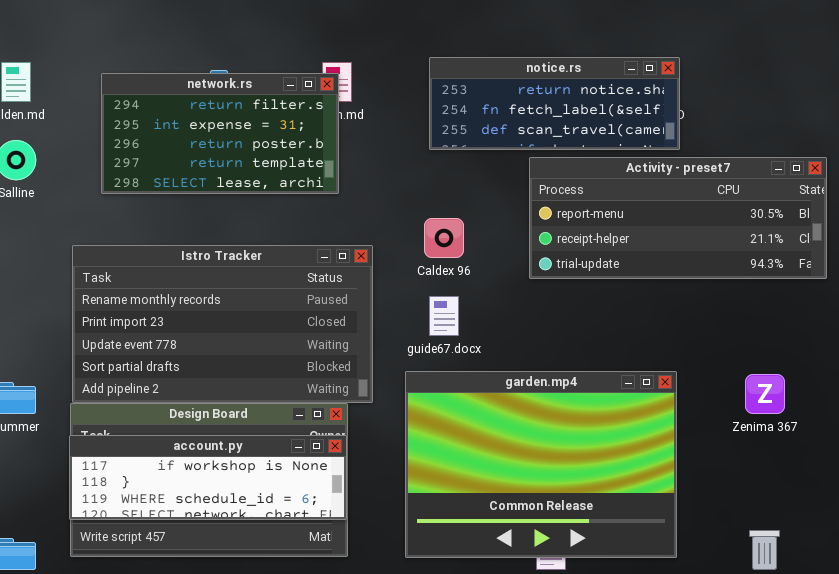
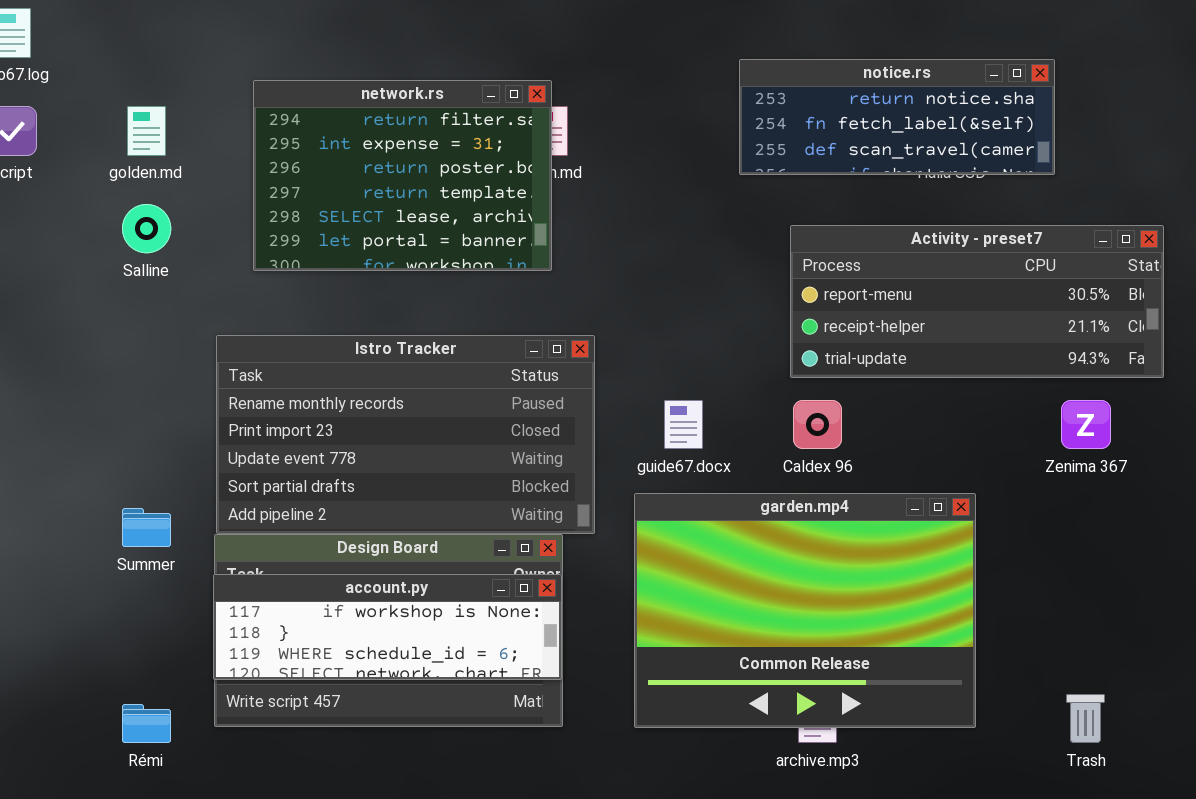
notice.rs: [429,57,680,150] -> [739,59,1055,175], moved
network.rs: [101,73,339,194] -> [253,80,552,271], resized
Caldex 96: [424,218,464,258] -> [793,400,842,449], moved
Zenima 367: [745,374,785,414] -> [1061,400,1111,449], moved

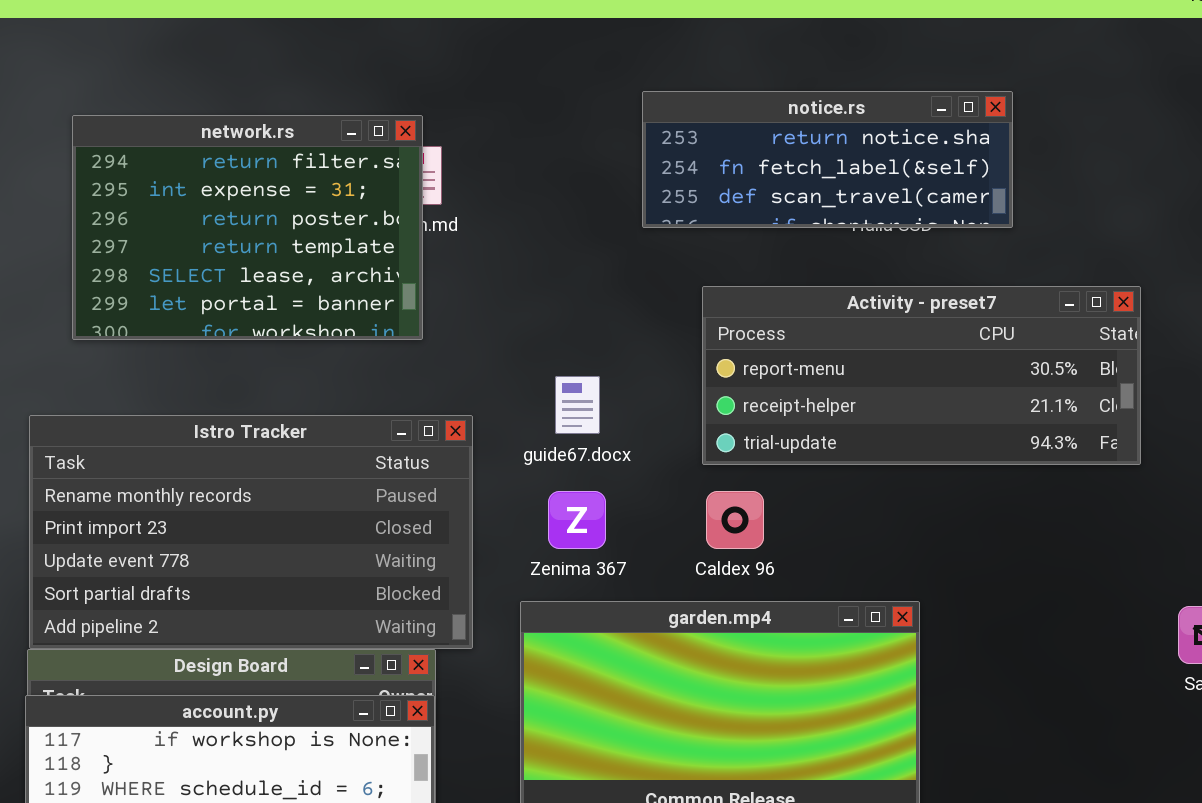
guide67.docx: [664,400,703,449] -> [555,376,600,434], moved
Zenima 367: [1061,400,1111,449] -> [548,491,606,549], moved

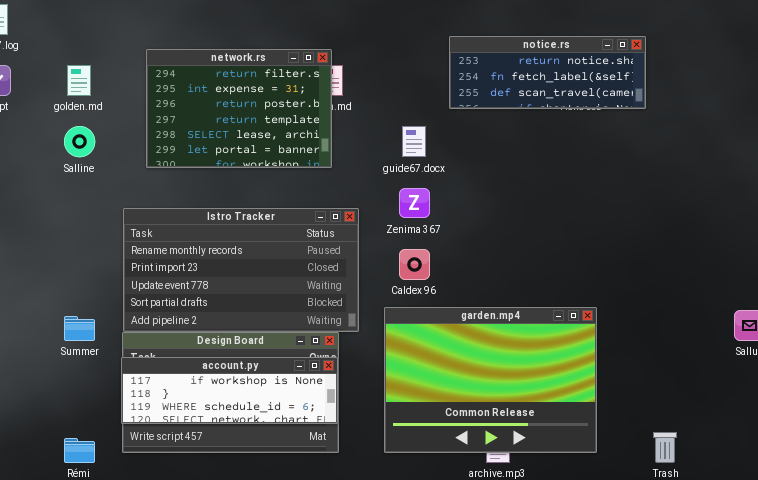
Activity - preset7: [702,286,1141,465] -> none, closed
guide67.docx: [555,376,600,434] -> [402,126,426,157], moved
Zenima 367: [548,491,606,549] -> [399,188,430,218], moved
Caldex 96: [706,491,764,549] -> [399,249,430,280], moved

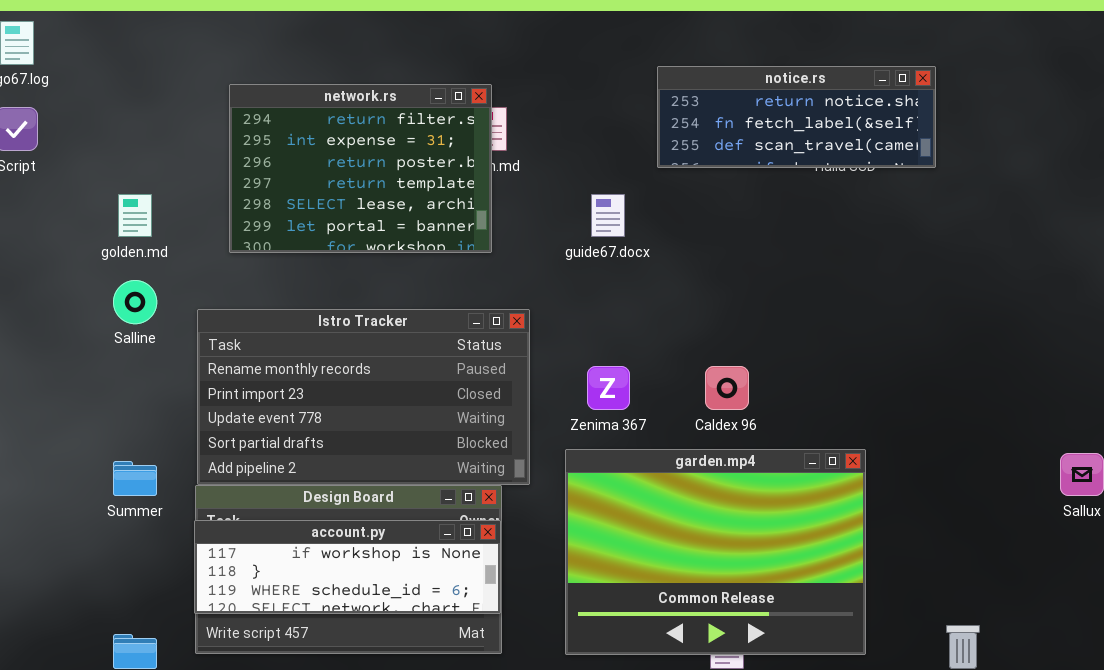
golden.md: [67,65,91,96] -> [118,194,152,237], moved
Salline: [64,126,95,157] -> [113,280,157,324], moved
Zenima 367: [399,188,430,218] -> [587,366,630,410], moved
Caldex 96: [399,249,430,280] -> [705,366,749,410], moved

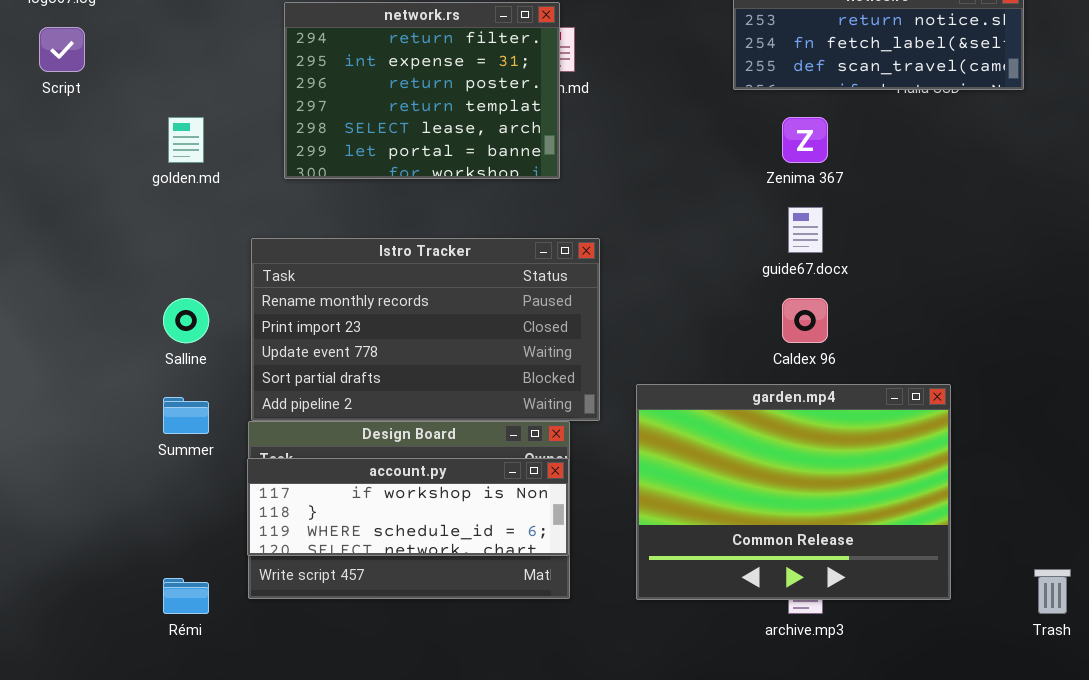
guide67.docx: [591,194,625,237] -> [788,207,823,253], moved
Salline: [113,280,157,324] -> [163,298,209,343], moved
Zenima 367: [587,366,630,410] -> [782,117,828,163], moved

